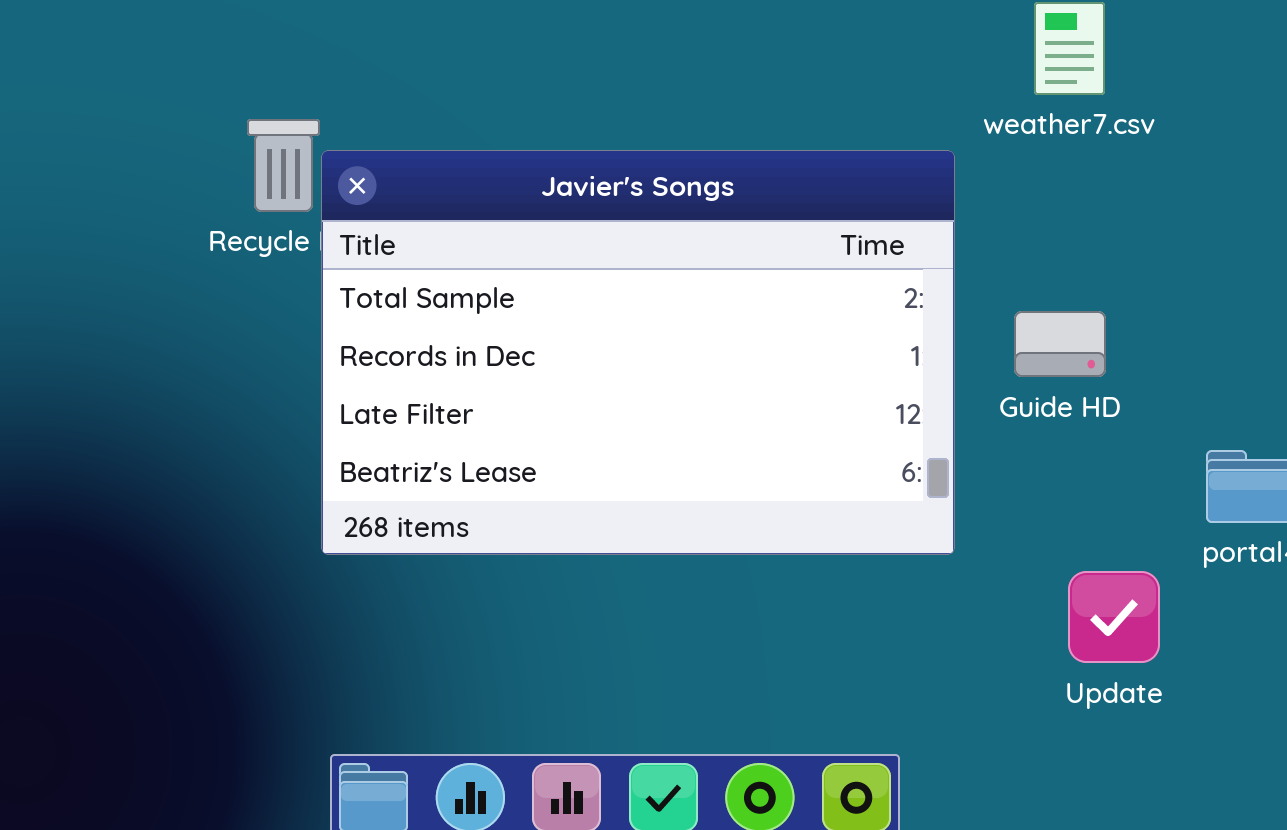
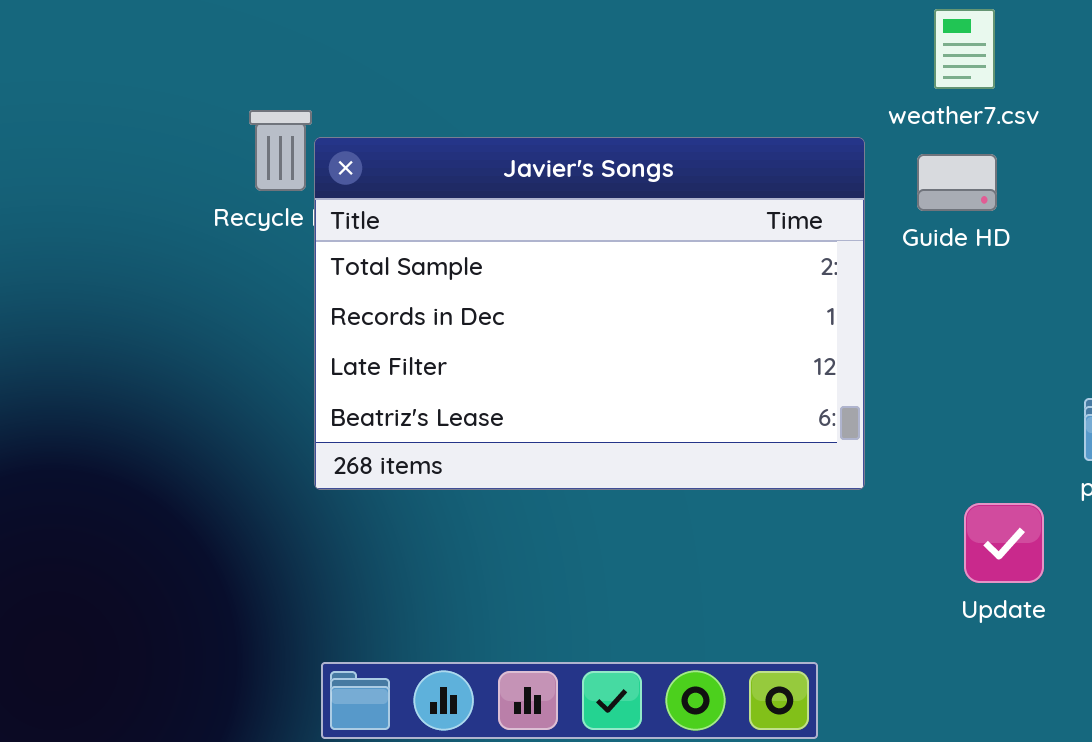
Guide HD: [1014,311,1106,377] -> [917,154,997,211], moved

